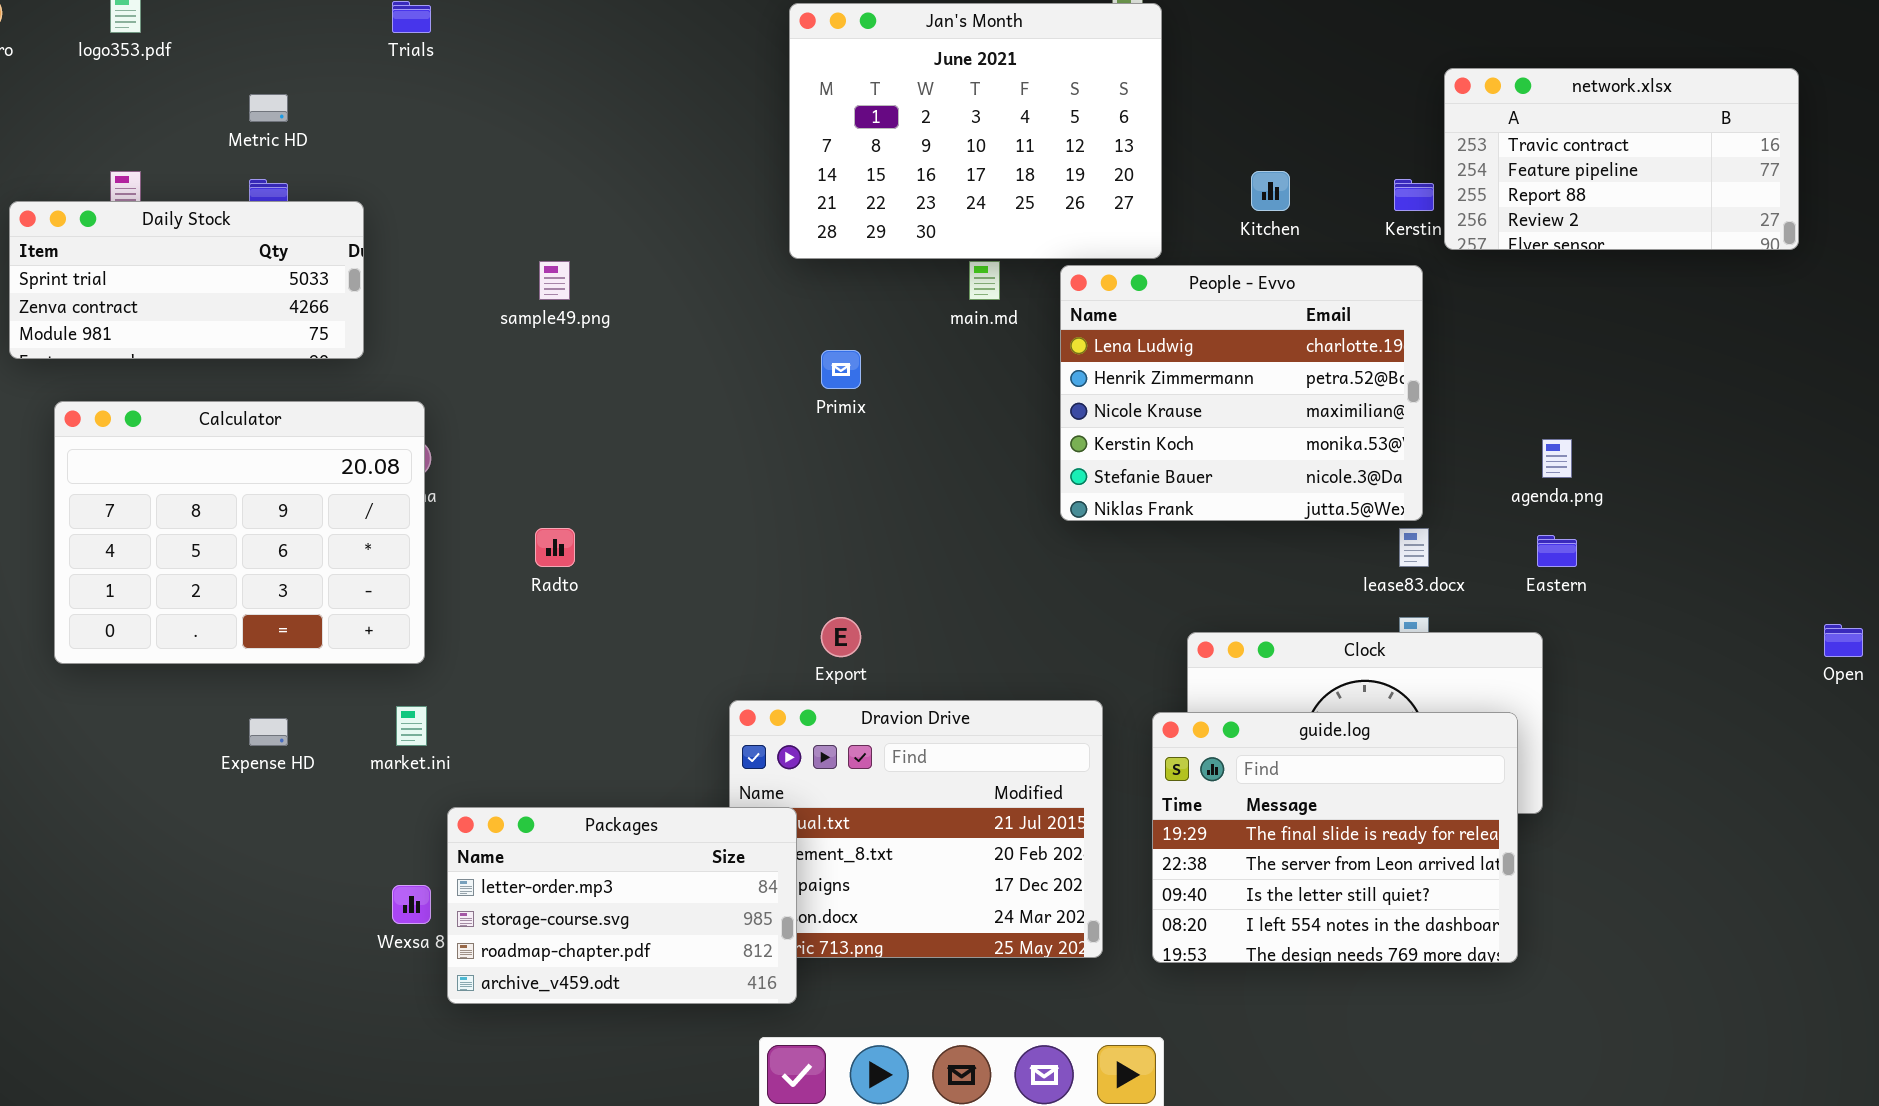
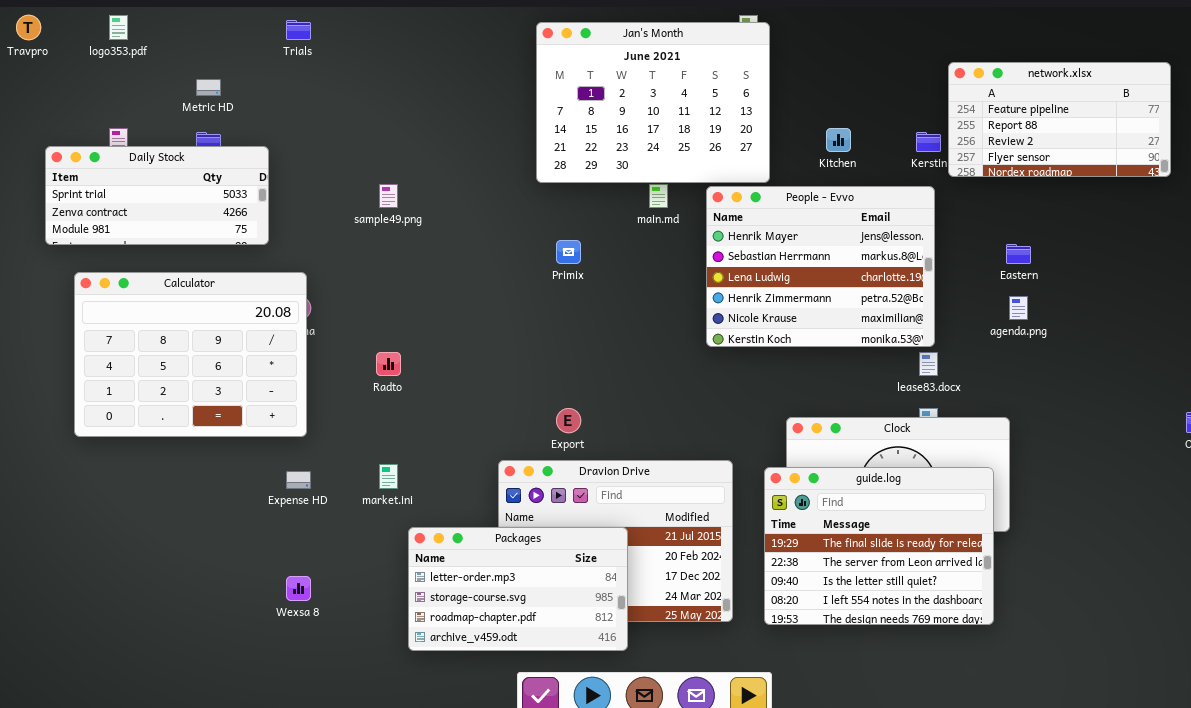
network.xlsx: [1444,68,1799,250] -> [948,62,1171,177], scrolled down 1 row
People - Evvo: [1060,265,1423,521] -> [706,186,935,347], scrolled up 2 rows
Eastern: [1537,535,1577,567] -> [1006,244,1031,264], moved
market.ini: [396,706,427,746] -> [379,464,398,489], moved
Expense HD: [249,718,288,746] -> [286,471,311,489], moved
Packages: [447,807,797,1004] -> [408,527,628,651], moved

